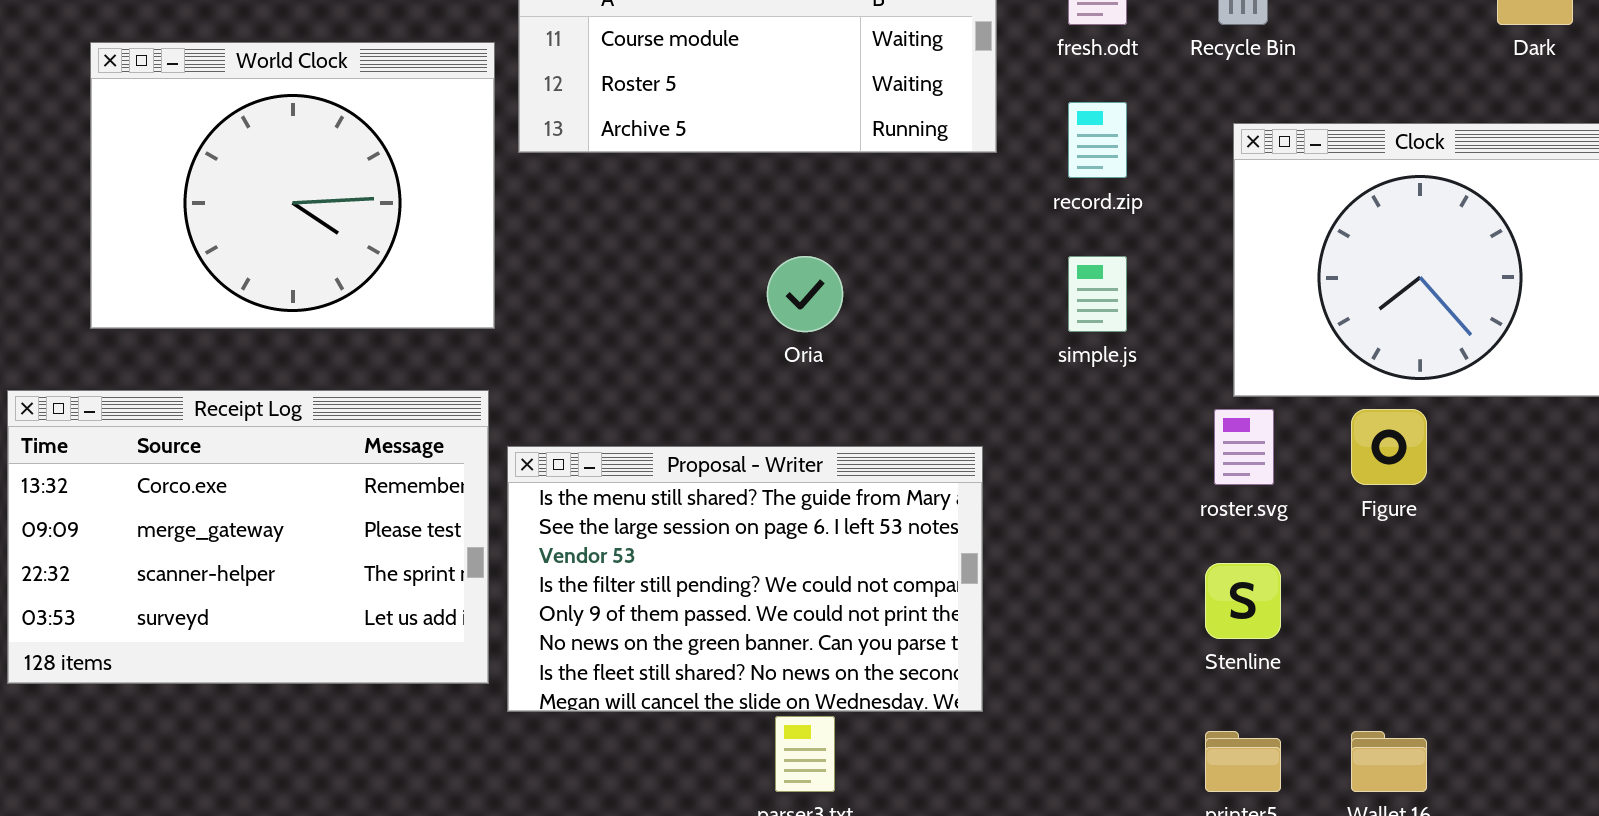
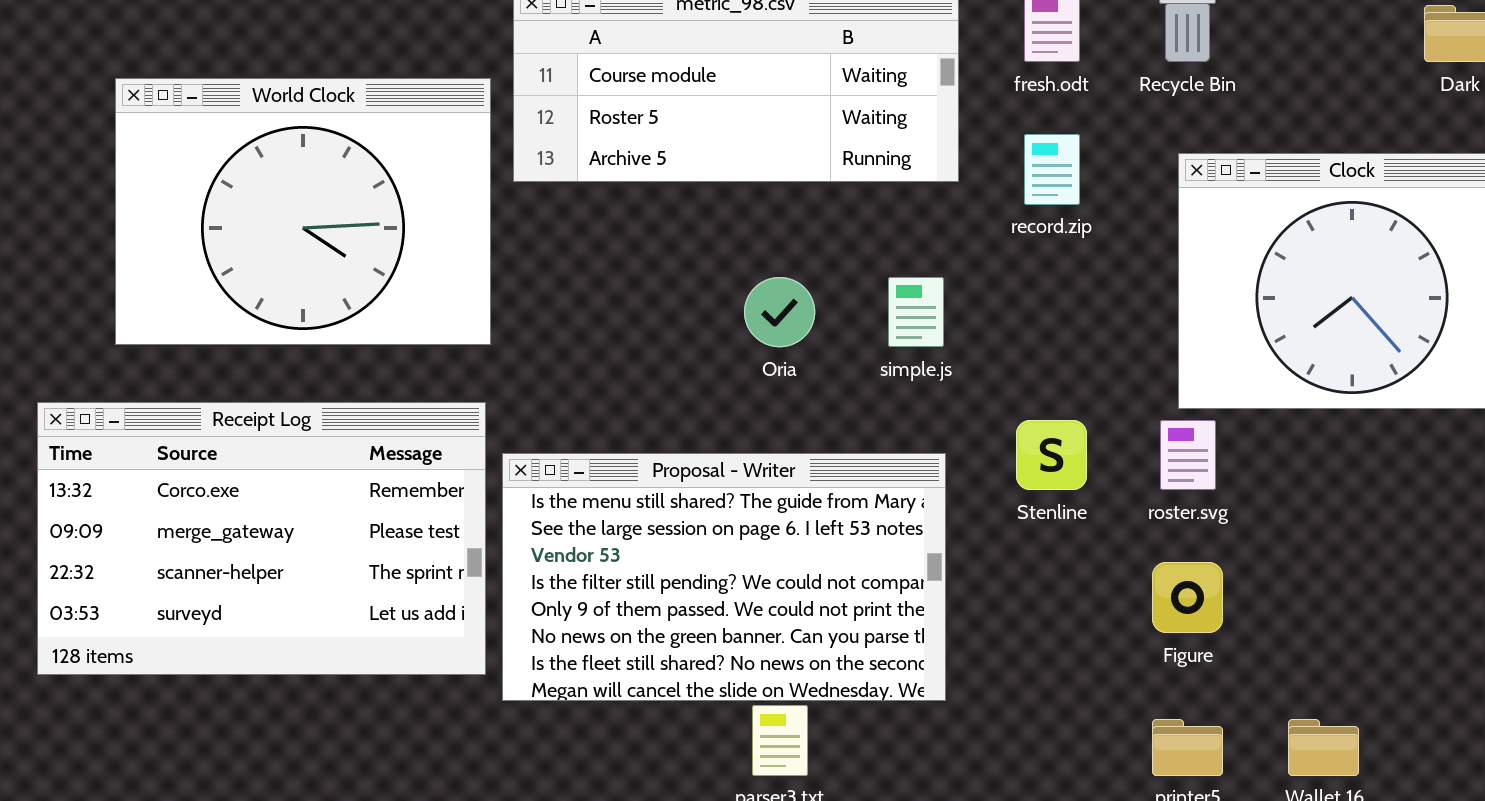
simple.js: [1068,256,1127,332] -> [888,277,944,347], moved
Figure: [1351,409,1427,485] -> [1152,562,1223,633], moved
Stenline: [1205,563,1281,639] -> [1016,420,1087,490], moved

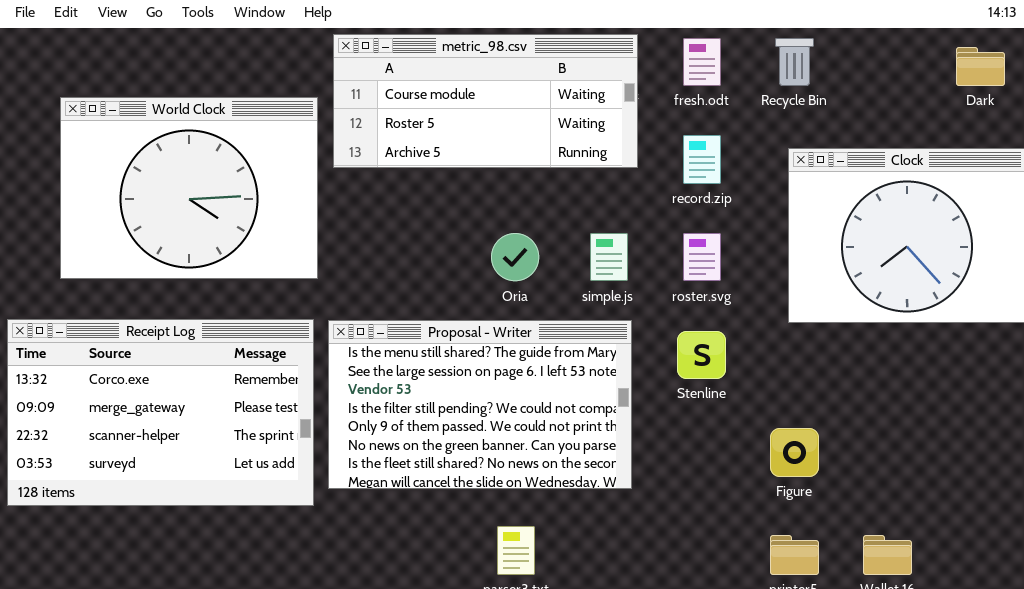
roster.svg: [1160,420,1216,490] -> [683,233,721,281], moved
Proposal - Writer: [502,453,946,701] -> [328,320,632,489], moved

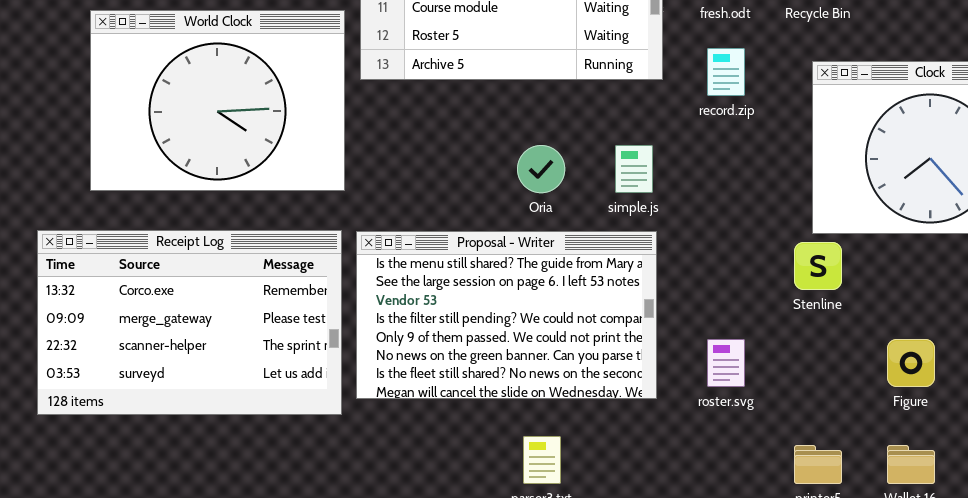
roster.svg: [683,233,721,281] -> [707,339,745,387], moved
Stenline: [677,331,726,379] -> [794,242,842,290], moved
Figure: [770,428,819,477] -> [887,339,935,387], moved

